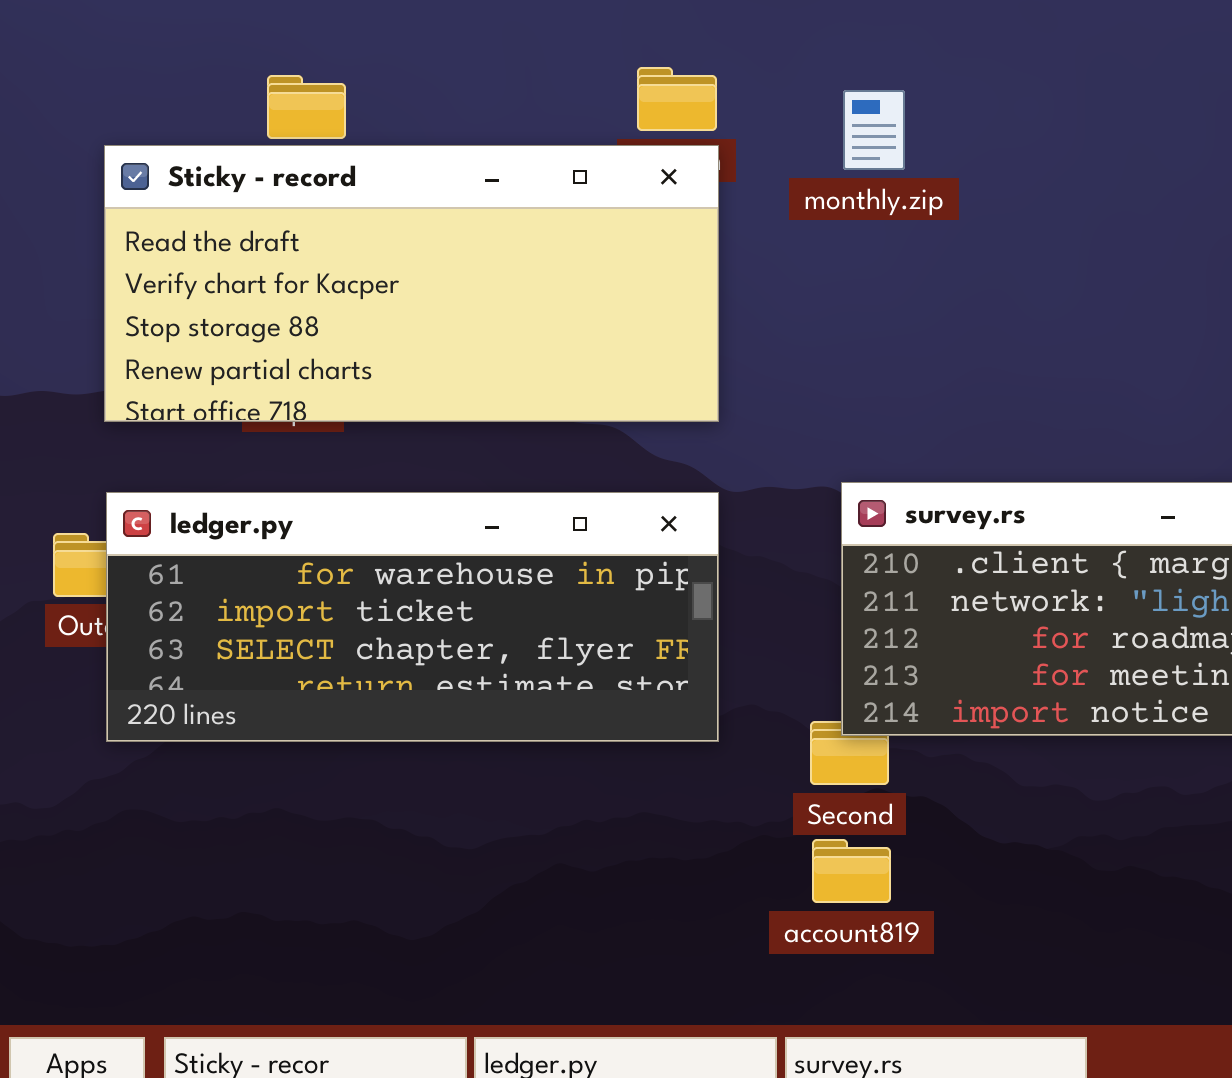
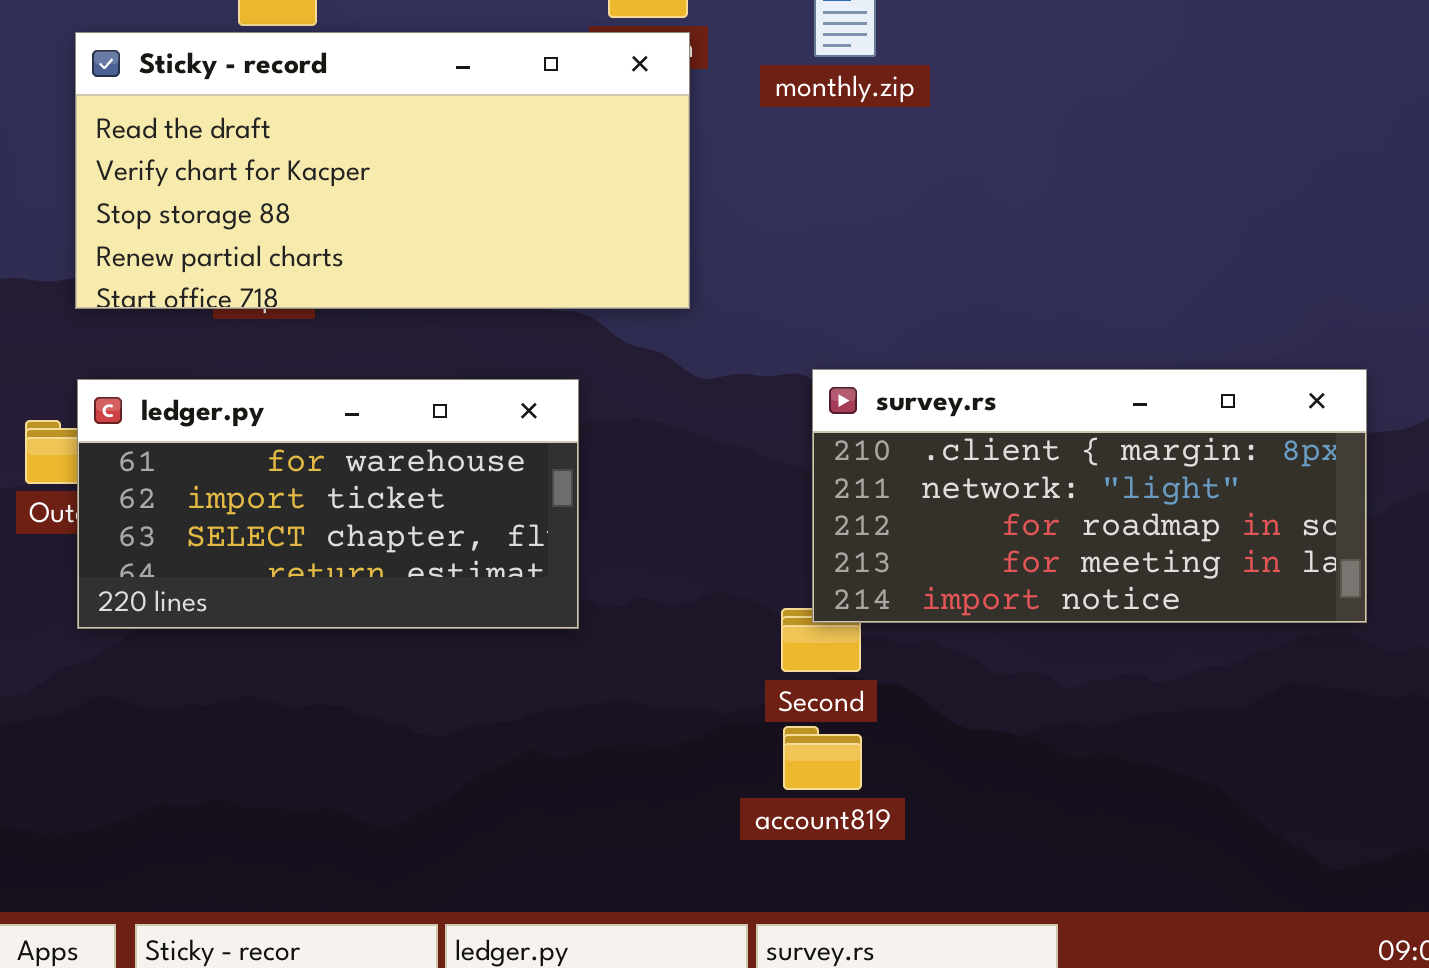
ledger.py: [106,492,719,742] -> [77,379,579,629], resized

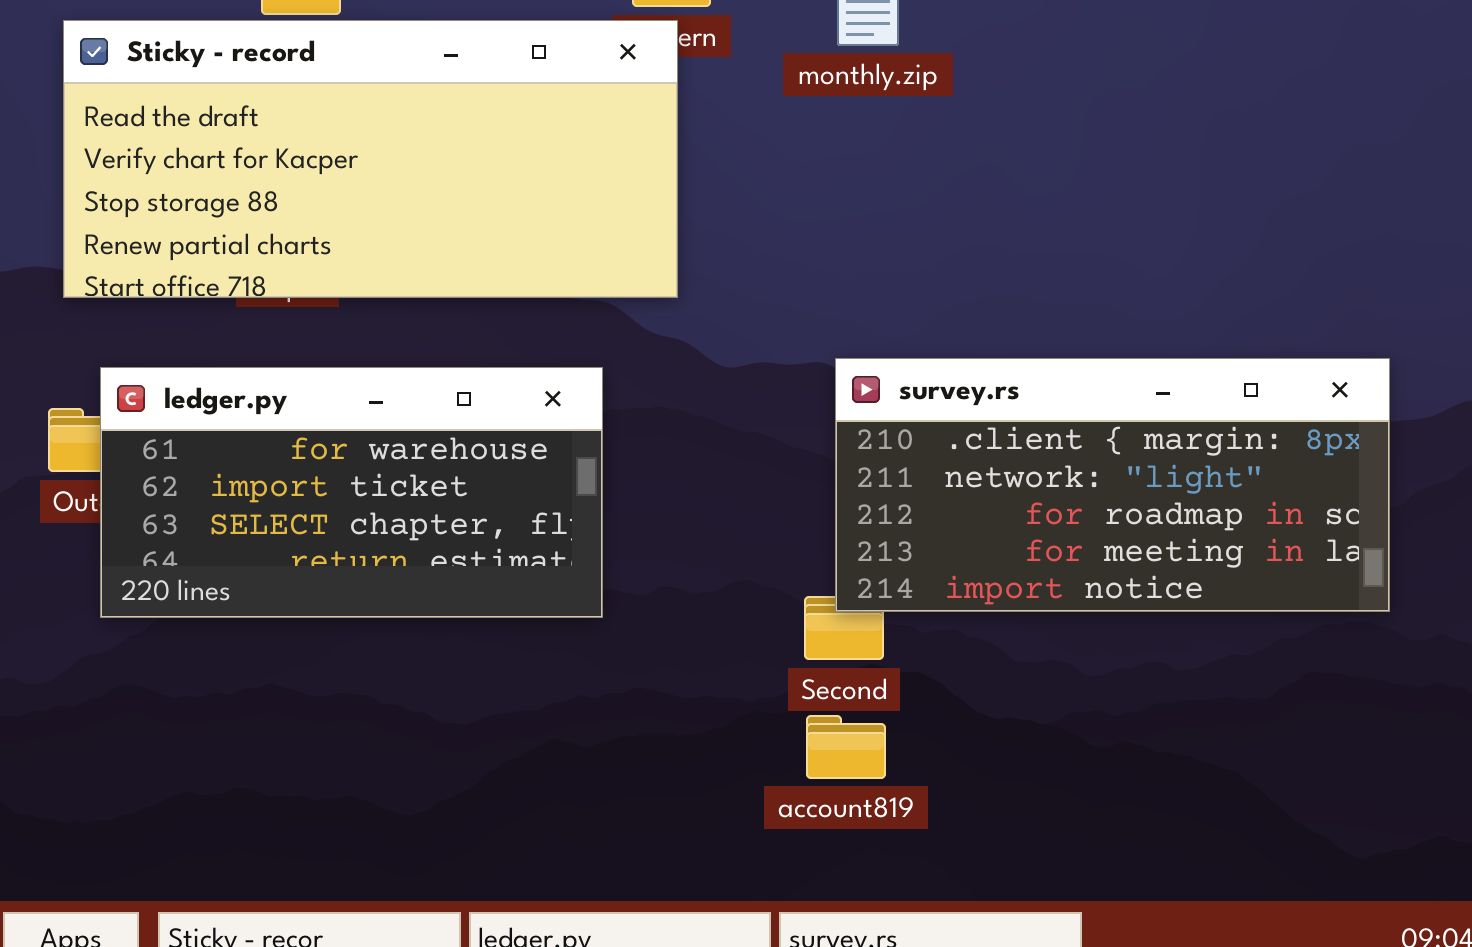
Sticky - record: [75,32,690,309] -> [63,20,678,298], moved

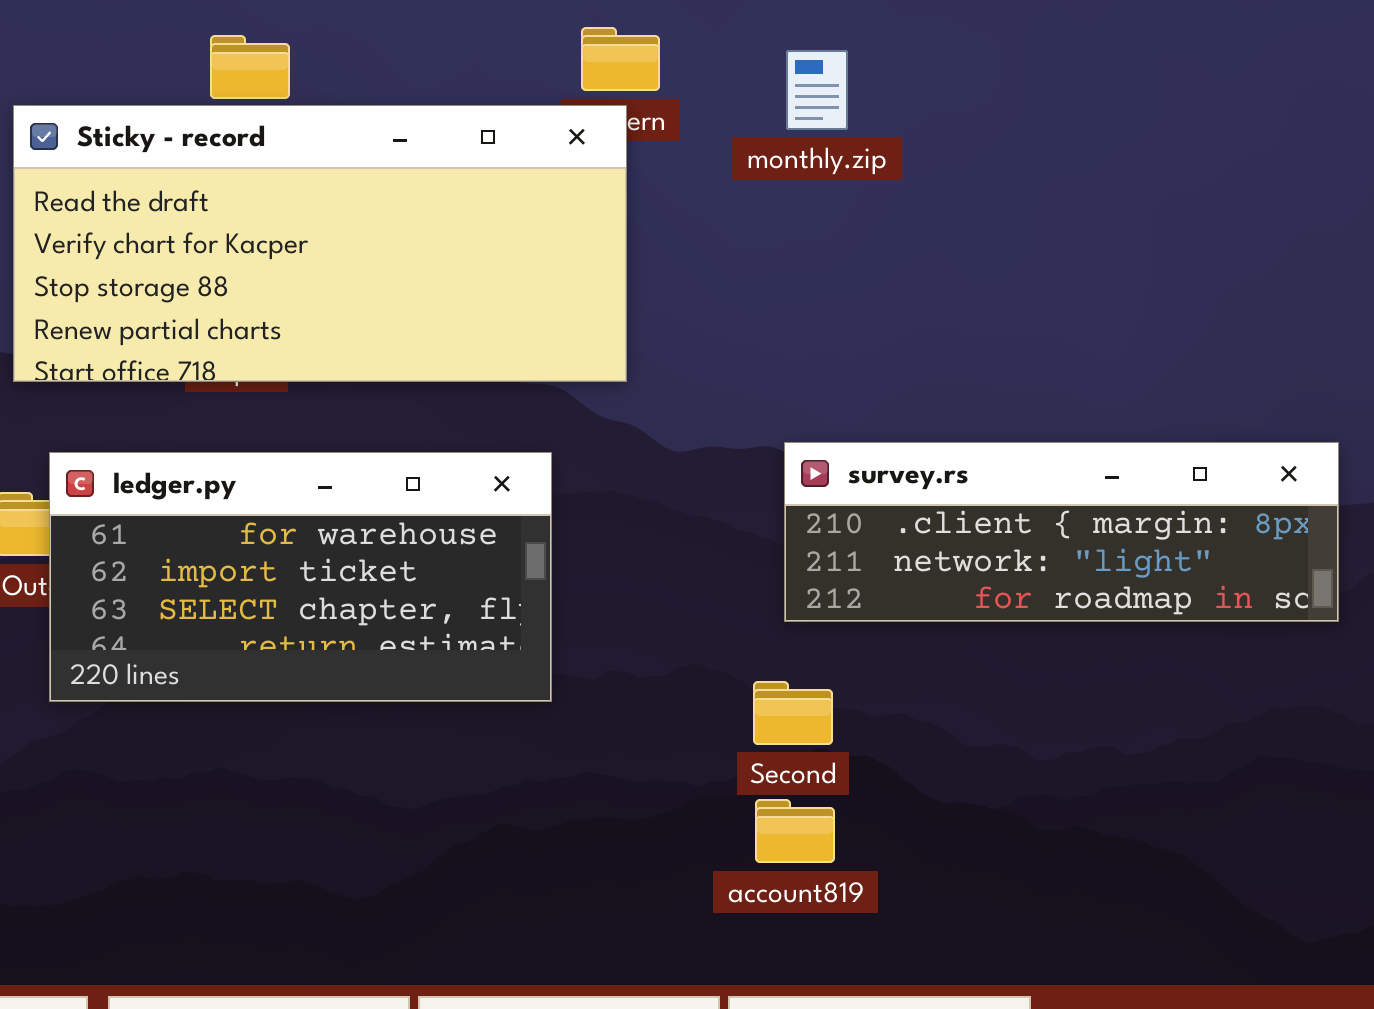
survey.rs: [835,358,1390,612] -> [784,442,1339,622], resized

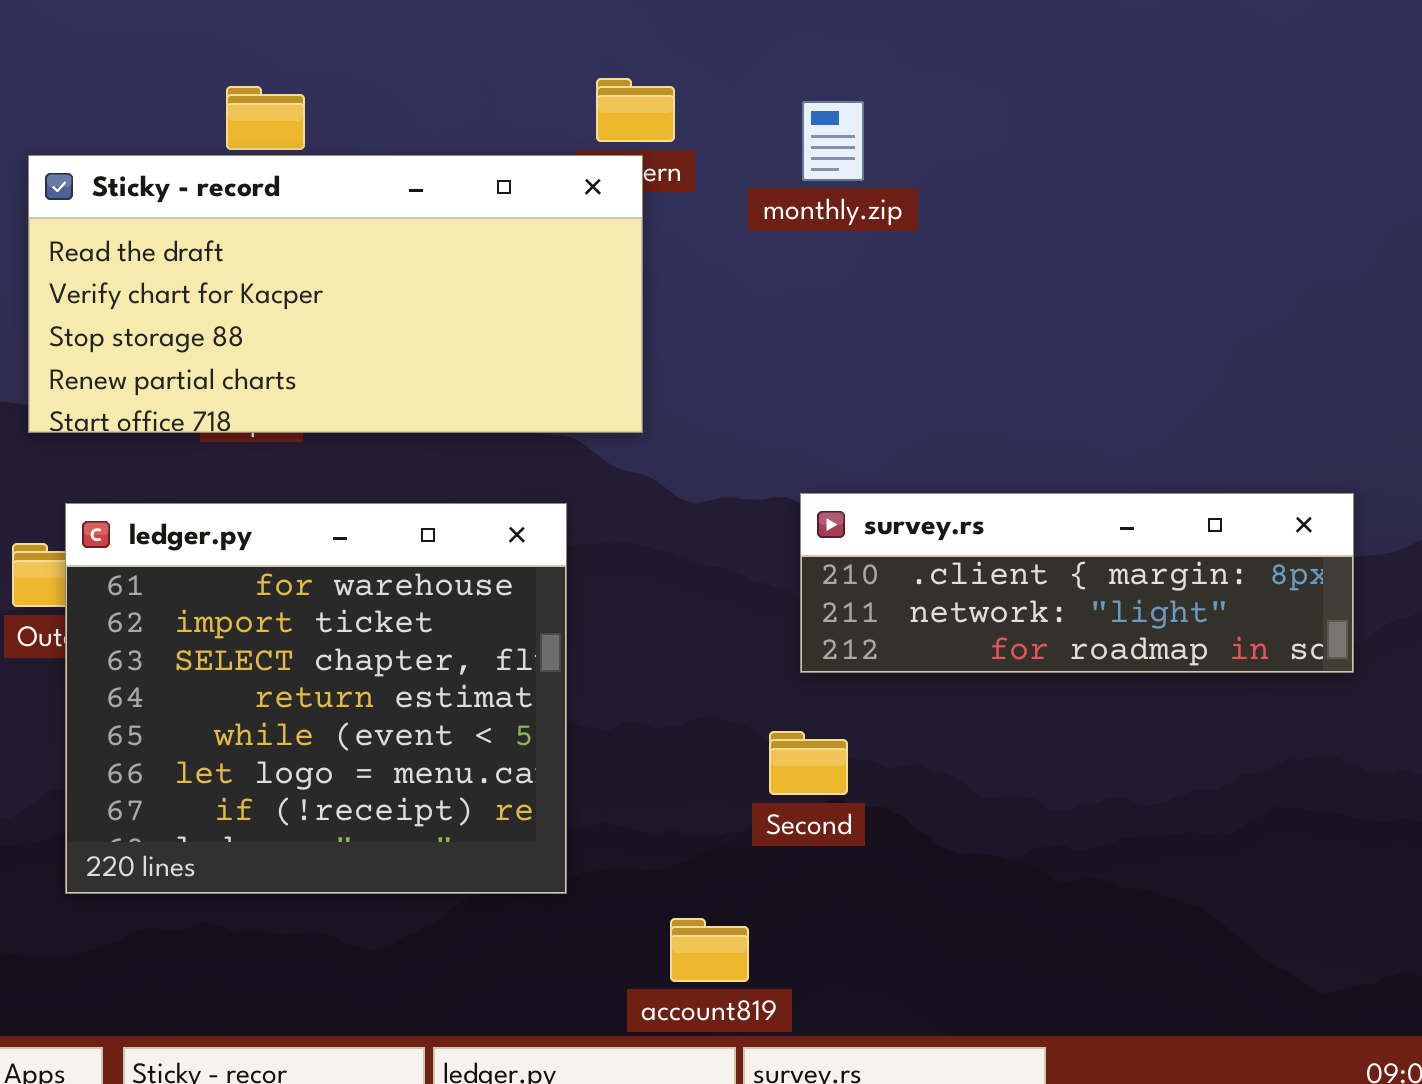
ledger.py: [49,452,552,702] -> [65,503,567,894], resized
account819: [755,799,835,863] -> [670,918,749,982], moved

